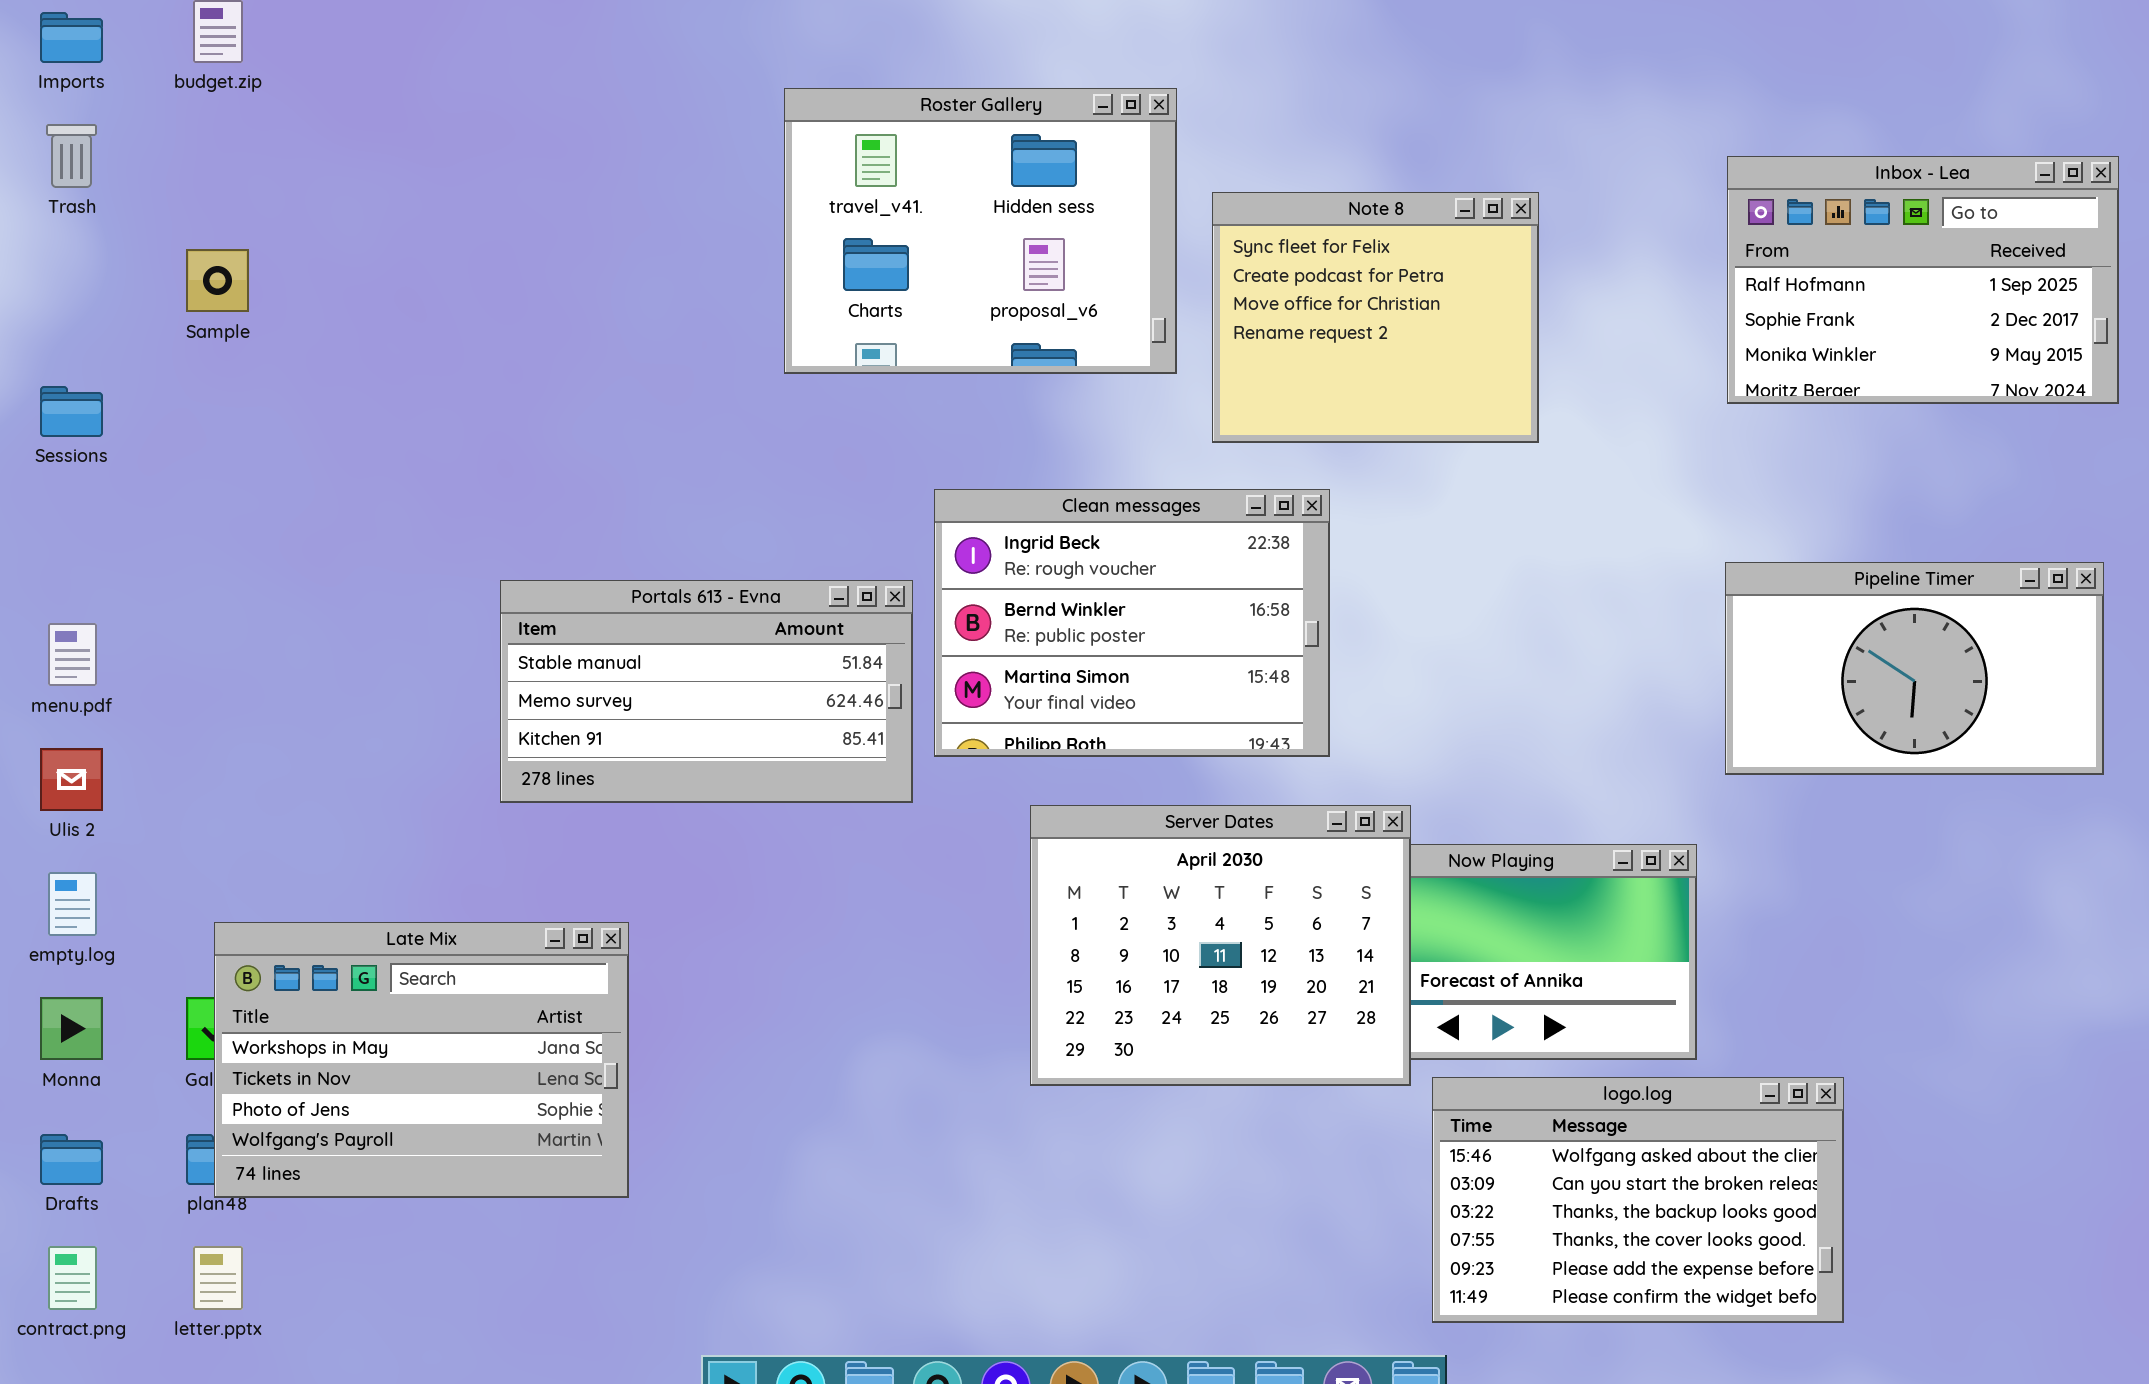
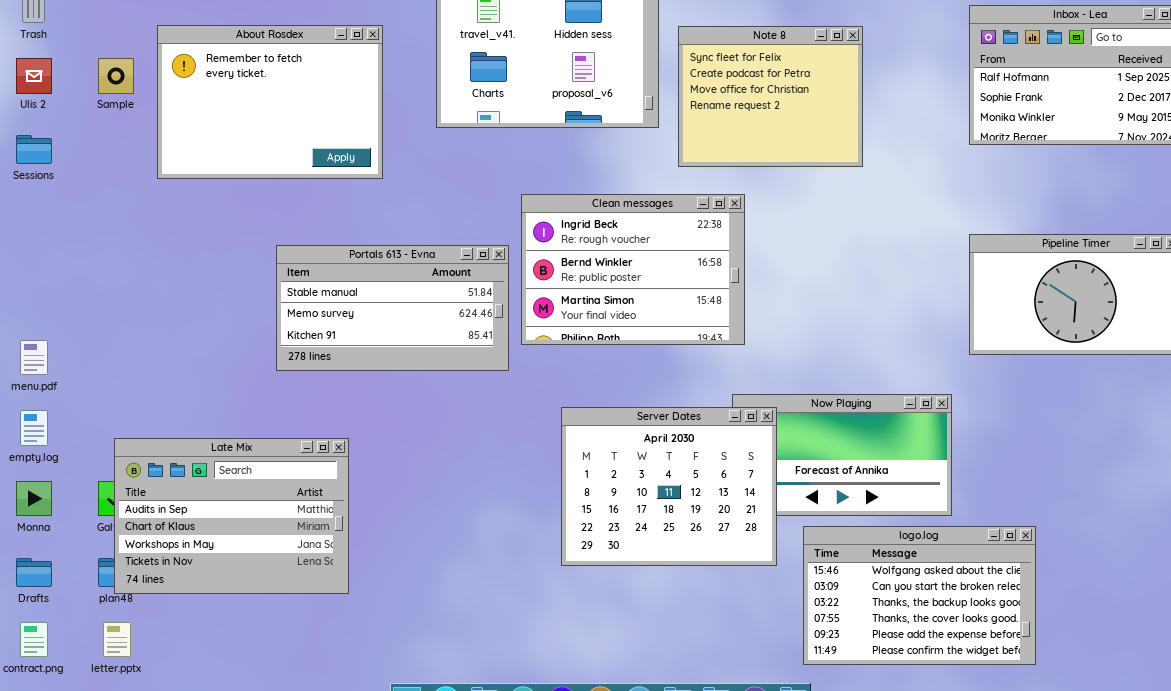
About Rosdex: none -> [157,25,383,179], opened
menu.pdf: [48,623,97,686] -> [20,340,48,375], moved
Ulis 2: [40,748,103,811] -> [16,58,52,94], moved
Server Dates: [1030,805,1411,1086] -> [561,407,777,566], moved
Late Mix: [214,922,629,1198] -> [114,438,349,594], scrolled up 2 rows

